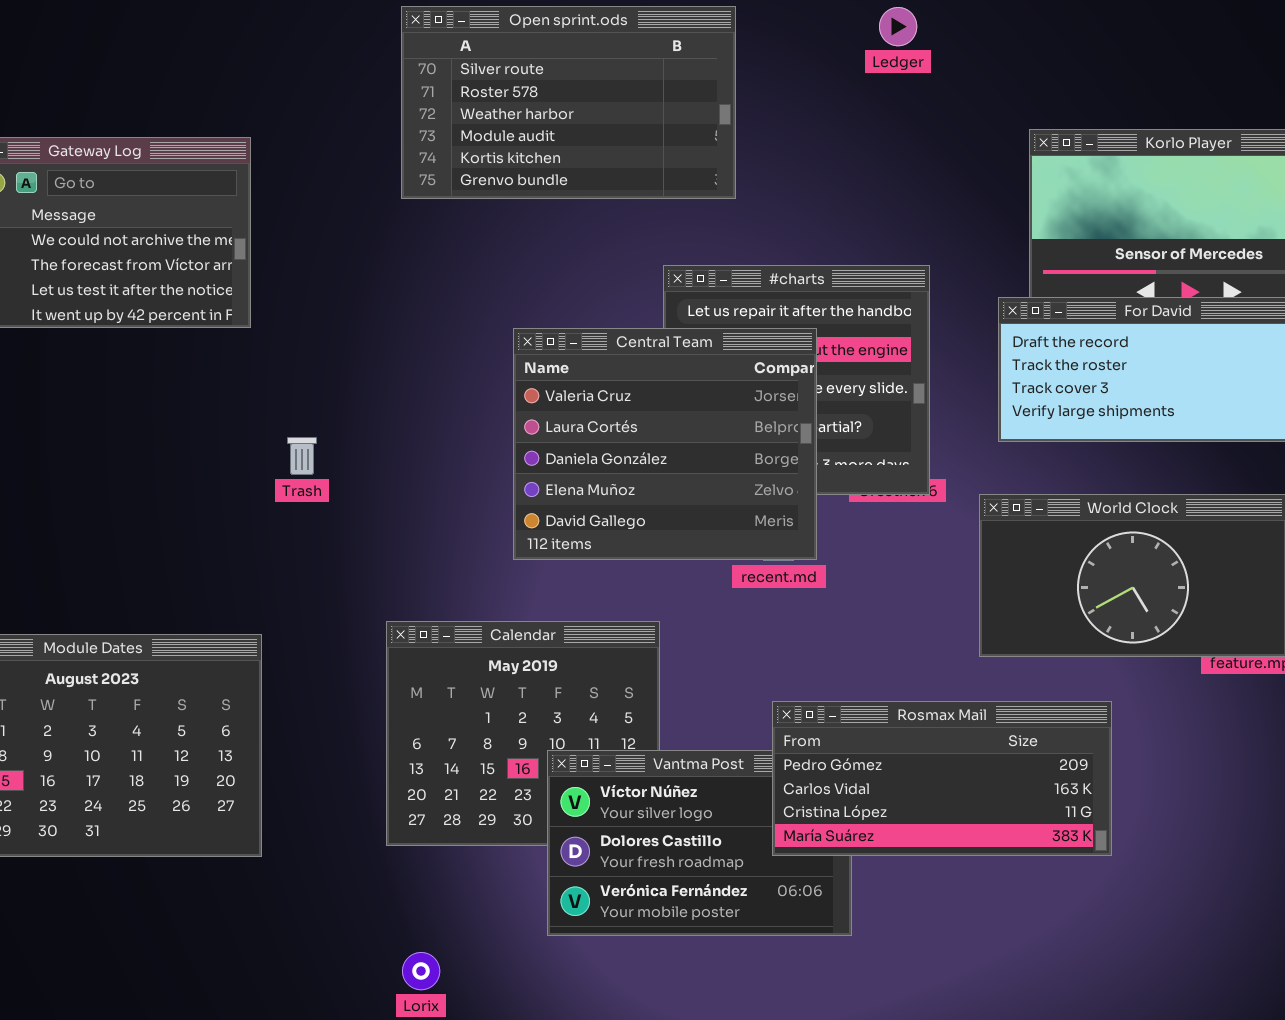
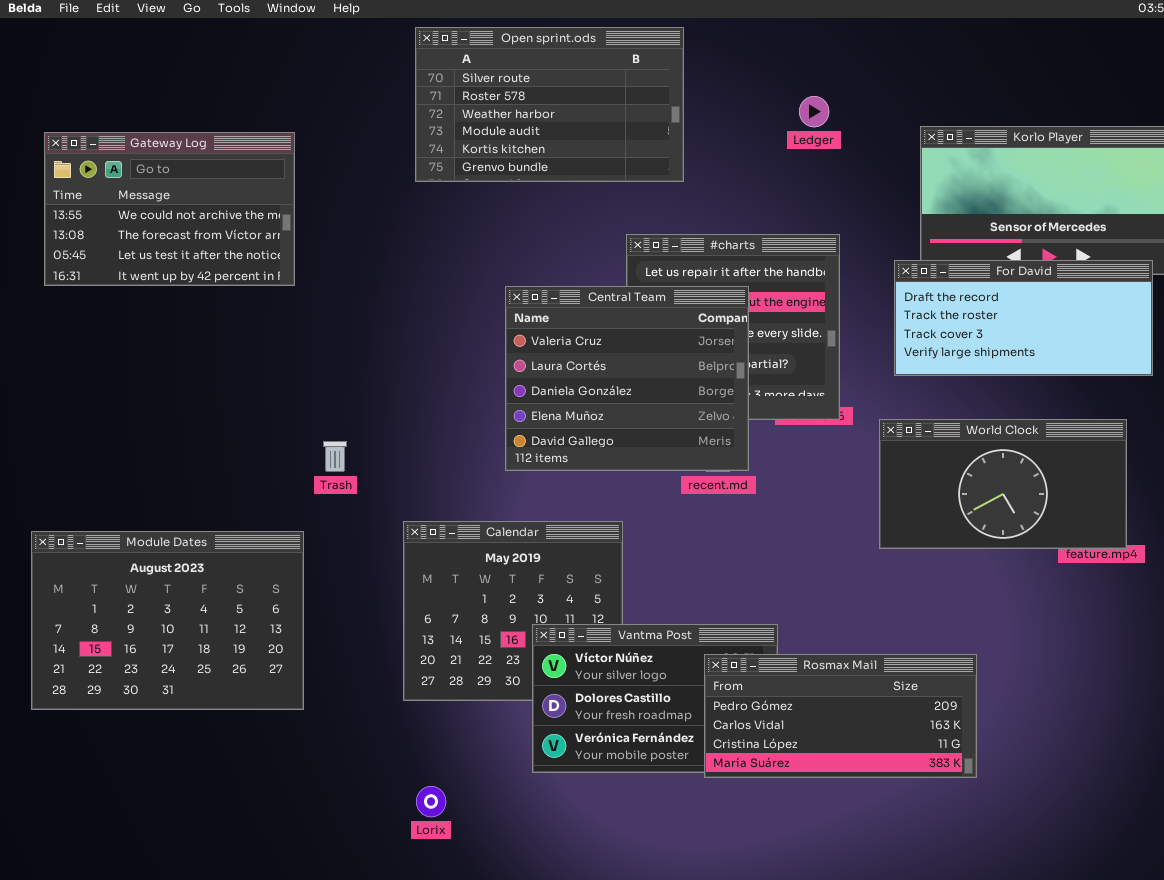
Ledger: [879,7,917,46] -> [799,96,829,127], moved
Trash: [287,437,317,475] -> [323,441,347,472], moved
Rosmax Mail: [772,701,1112,856] -> [704,654,977,778], moved

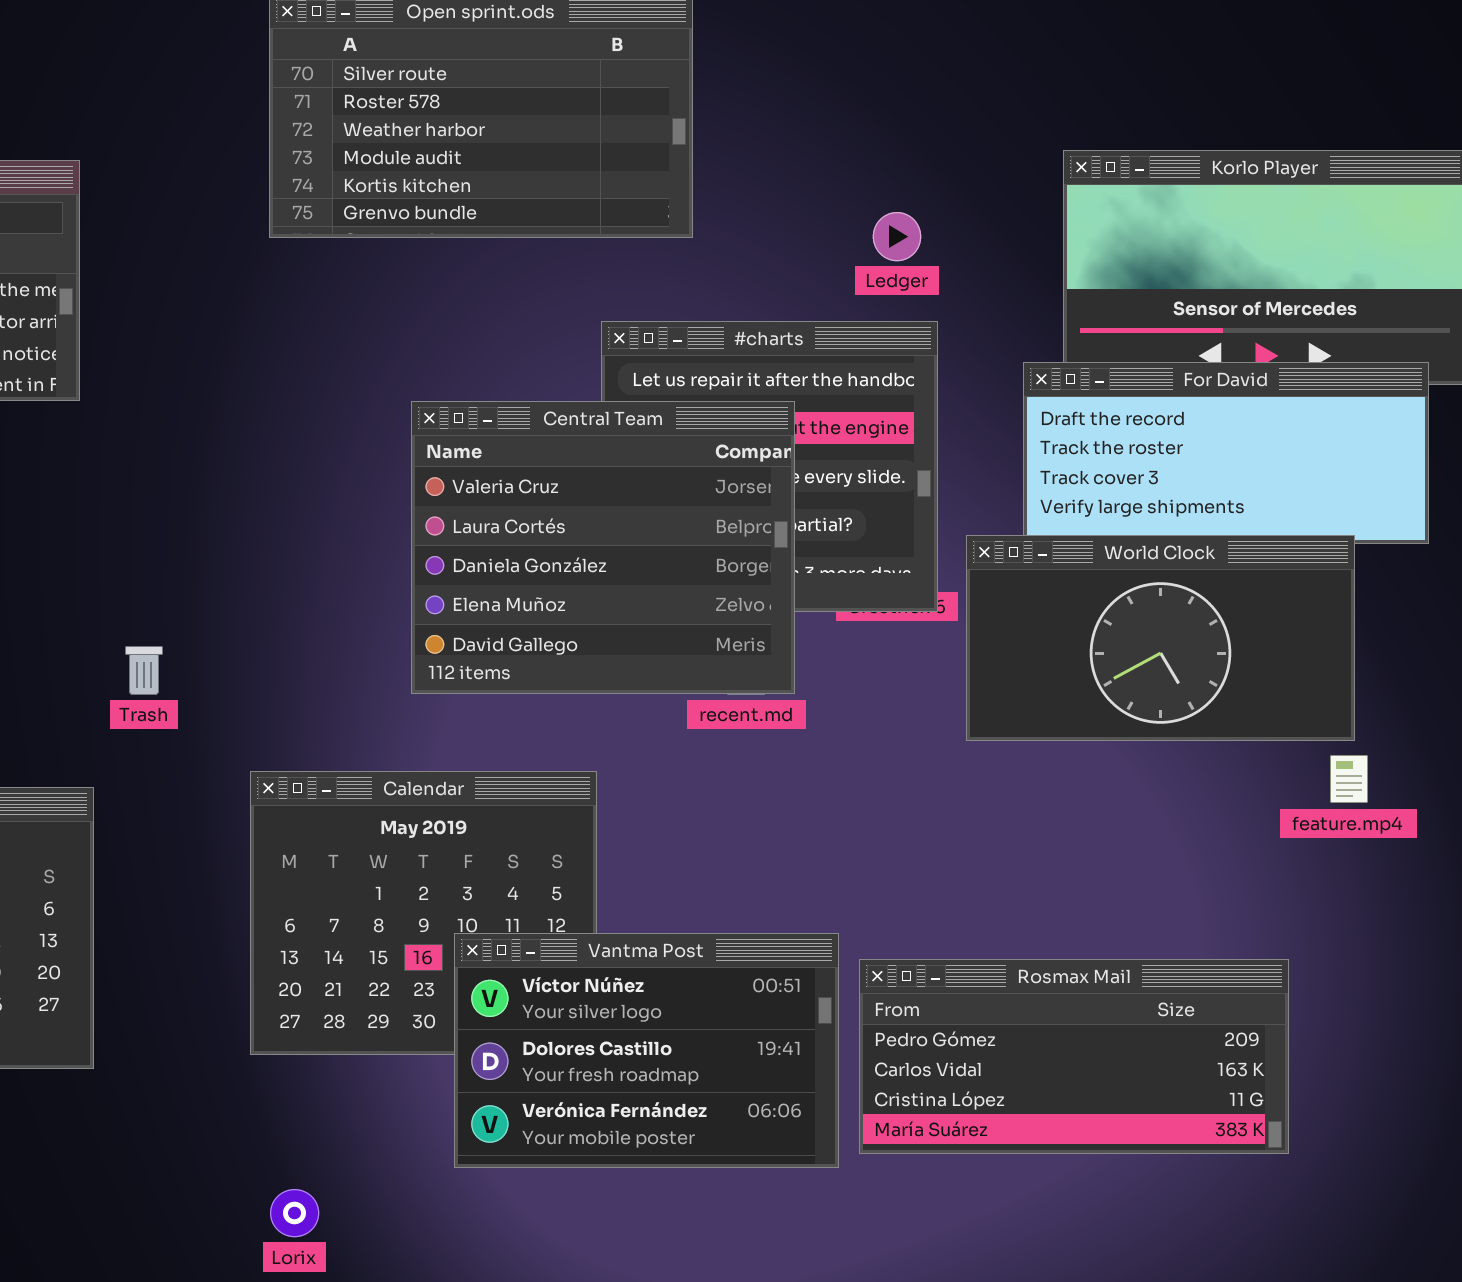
Ledger: [799,96,829,127] -> [873,212,921,261], moved
World Clock: [879,419,1127,549] -> [966,535,1355,741], moved
Rosmax Mail: [704,654,977,778] -> [859,959,1289,1154], moved

